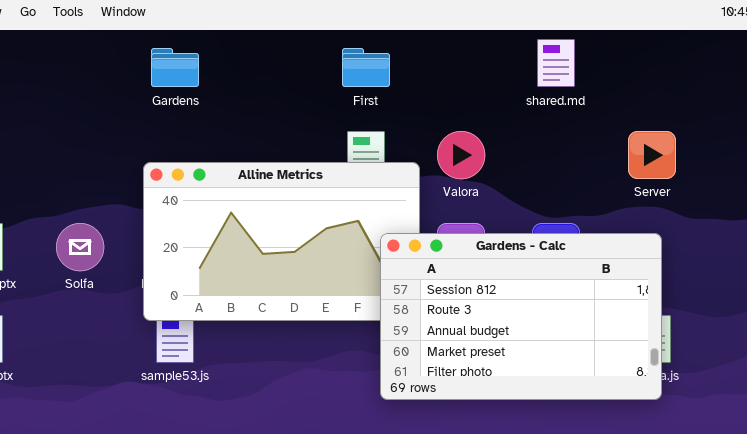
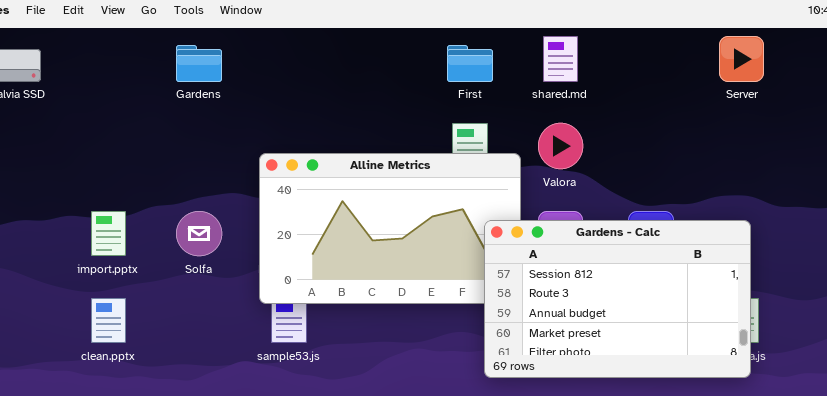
shared.md: [537,39,575,87] -> [543,36,578,82], moved
Gardens: [151,48,199,87] -> [176,45,222,82], moved
Server: [628,131,676,179] -> [719,36,764,82], moved

